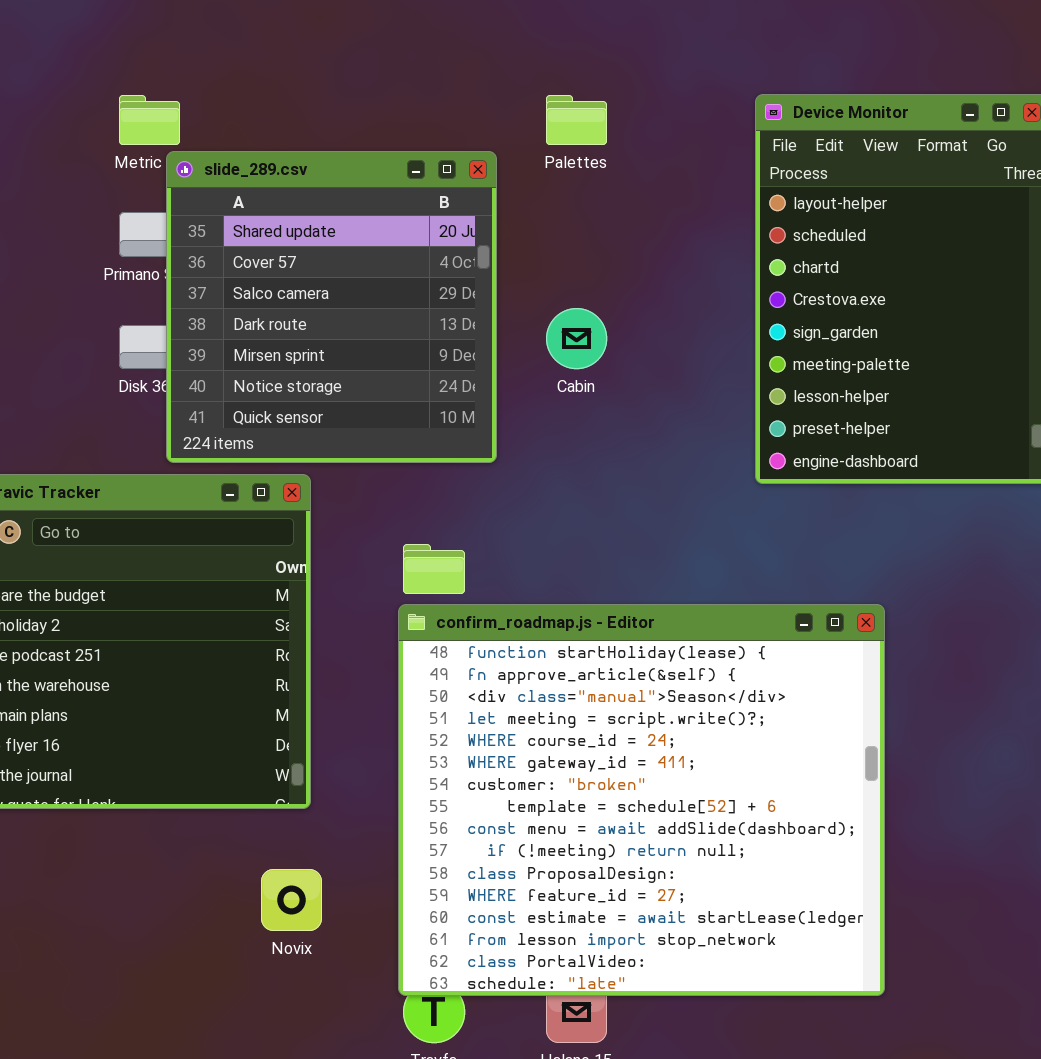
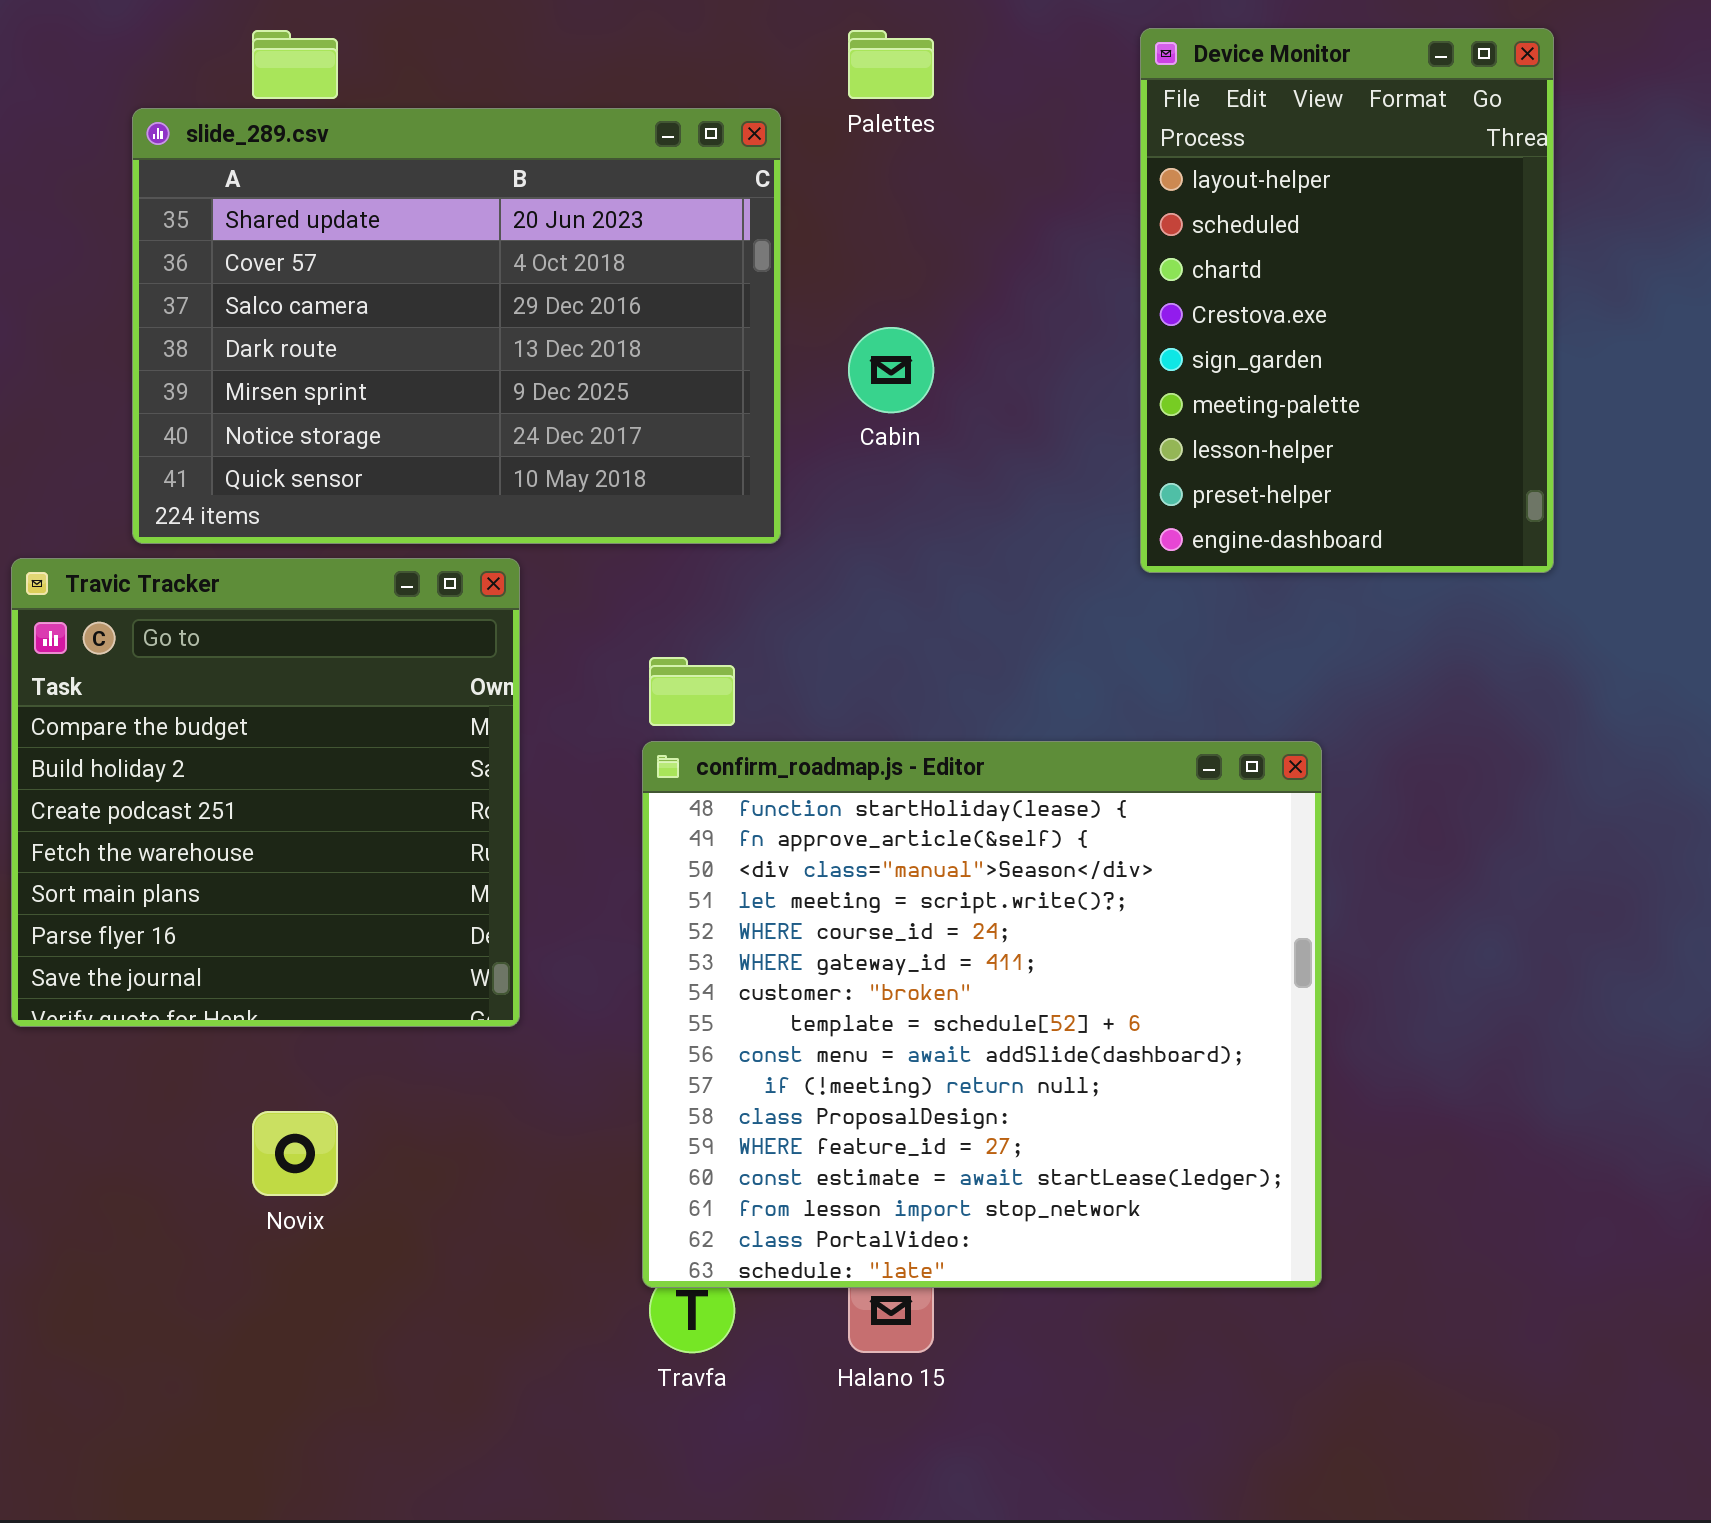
slide_289.csv: [166,151,497,463] -> [132,108,781,544], resized
Novix: [261,869,322,931] -> [252,1111,338,1196], moved

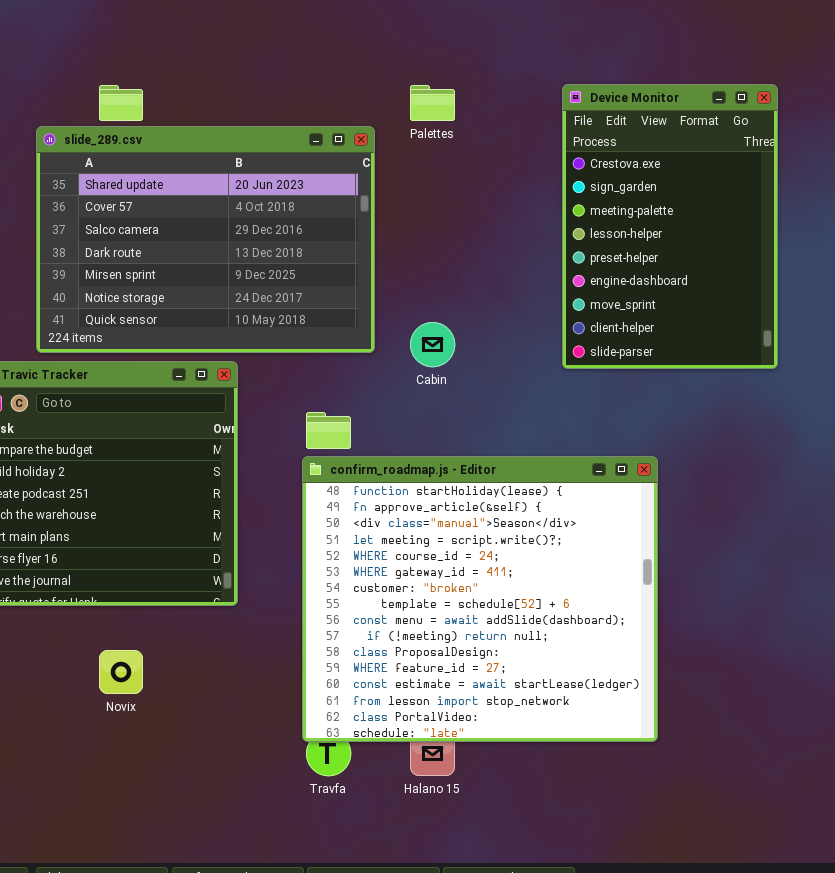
Device Monitor: [1140,28,1554,573] -> [562,84,778,369], scrolled down 3 rows
Cabin: [848,327,934,413] -> [410,322,455,367], moved

